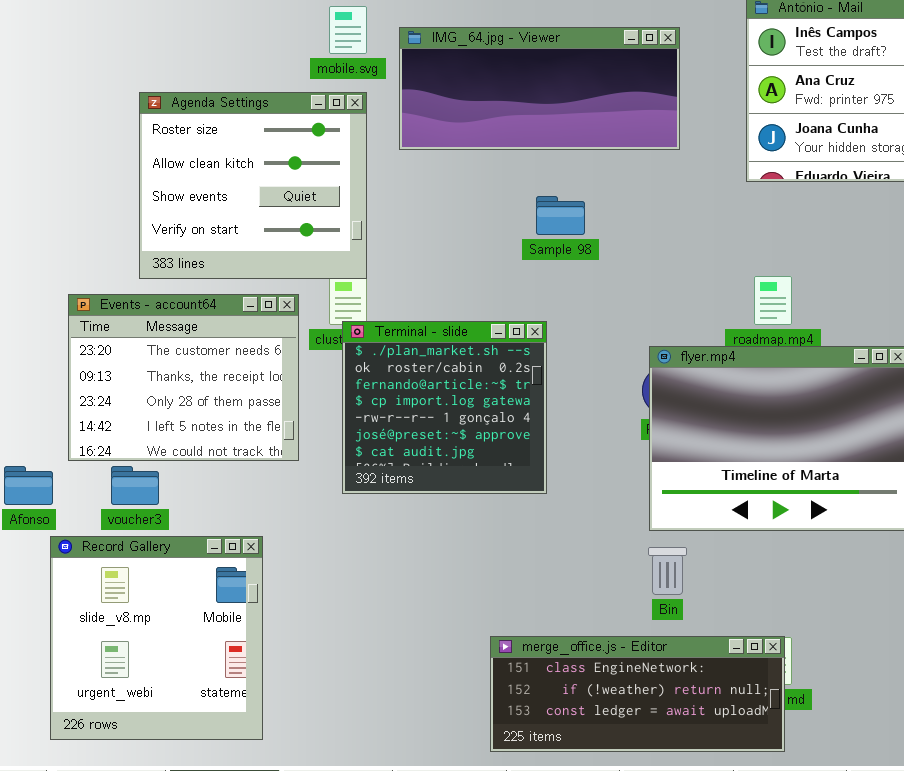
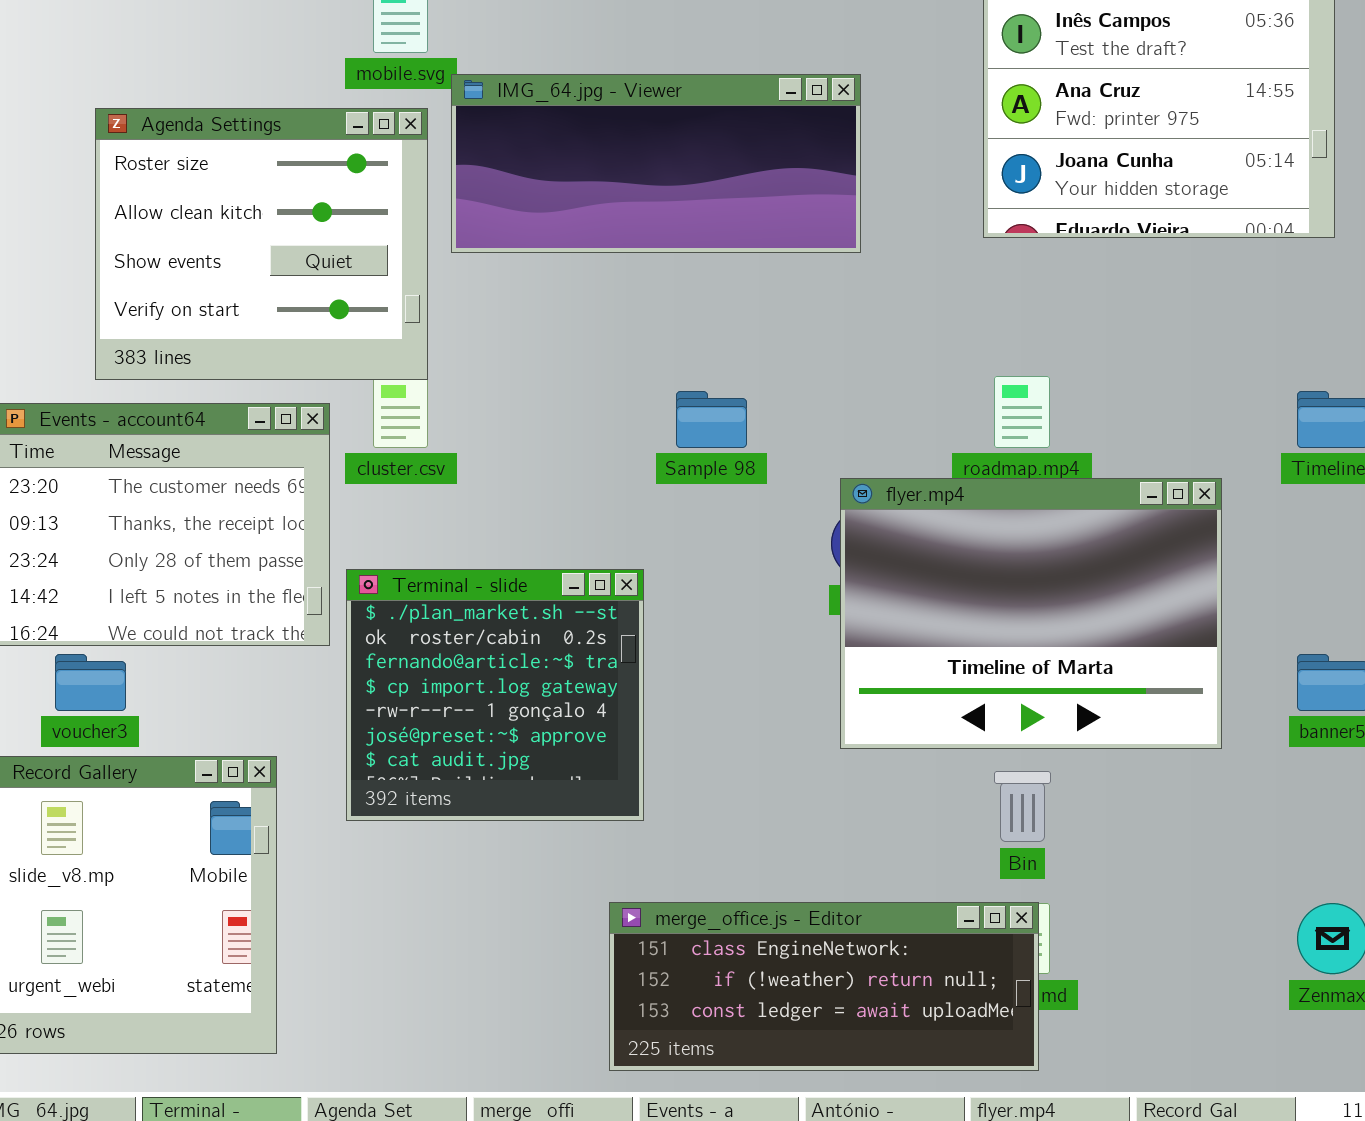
IMG_64.jpg - Viewer: [399,27,680,150] -> [451,74,861,253], moved
Sample 98: [536,196,585,235] -> [676,391,747,448], moved
Terminal - slide: [342,321,547,494] -> [346,569,644,821], moved
Bin: [648,547,687,595] -> [994,771,1051,842], moved

